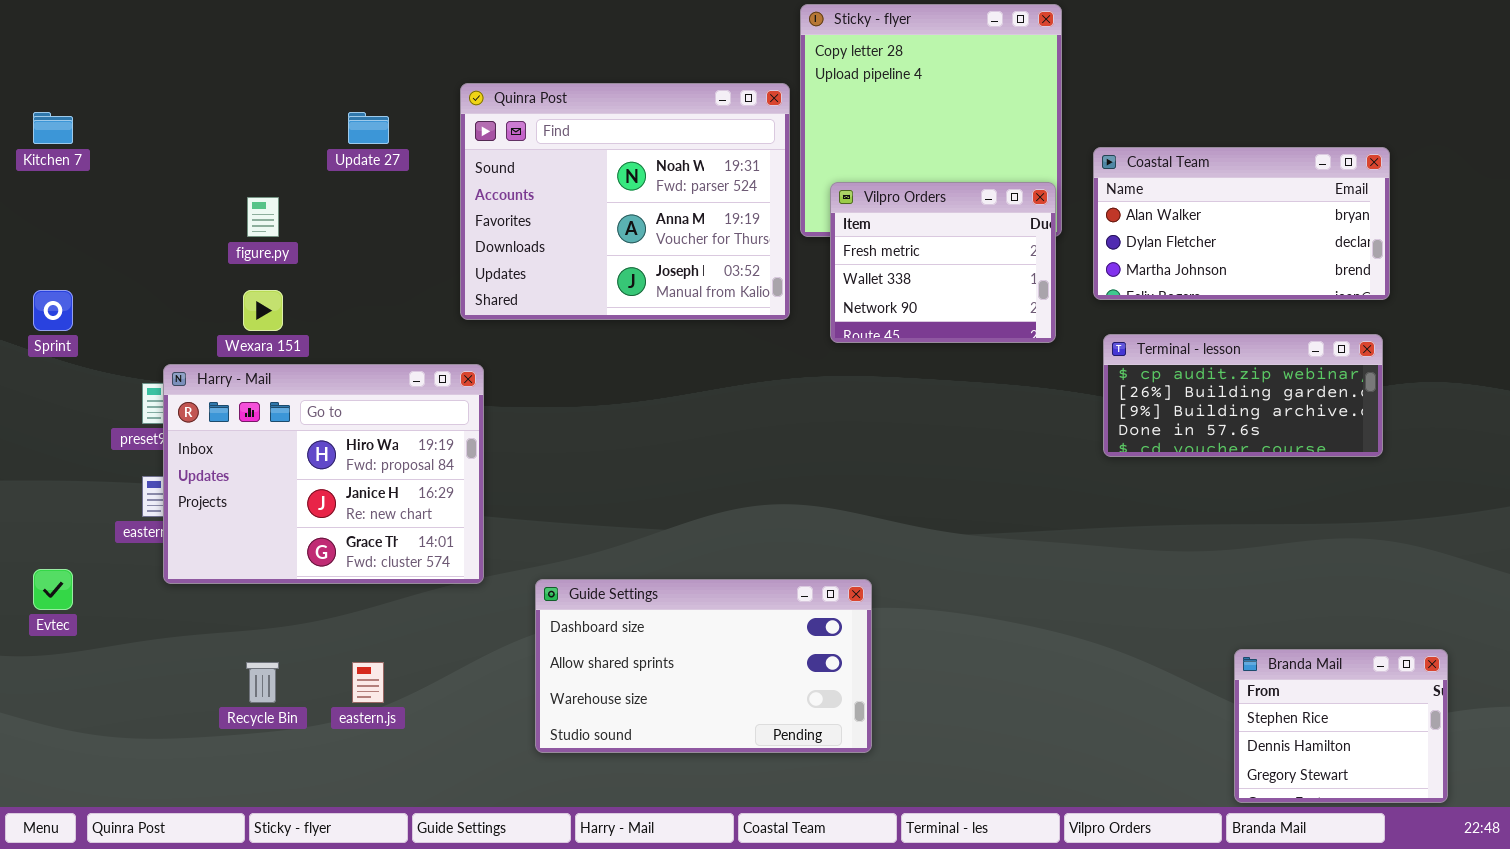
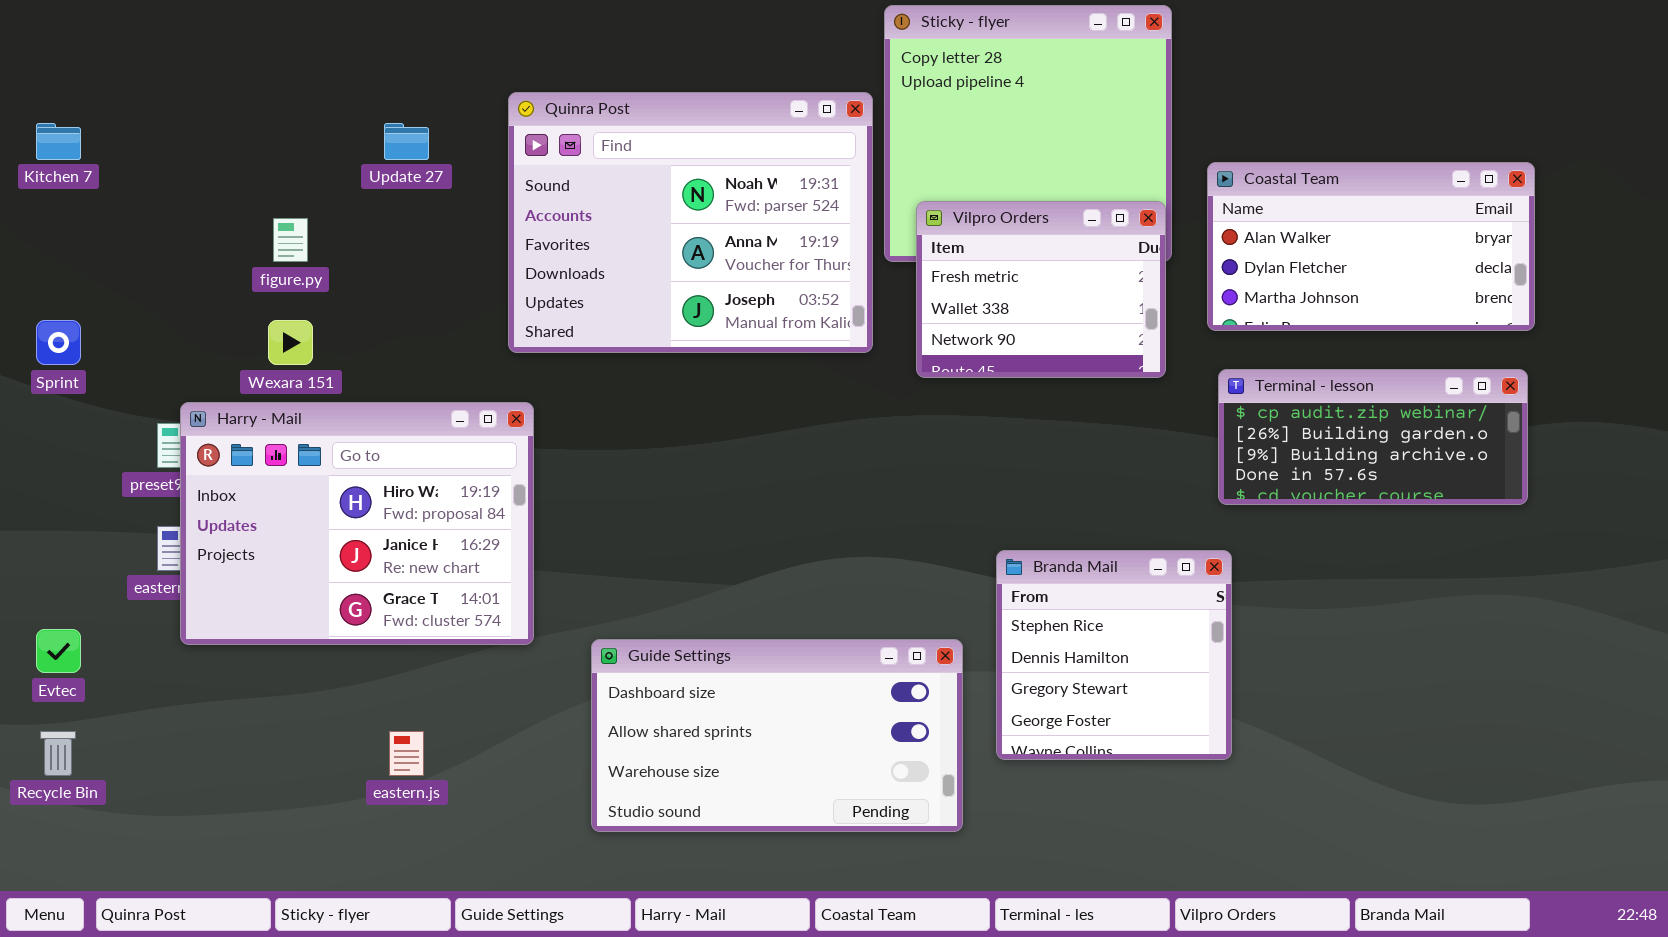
Branda Mail: [1234,649,1448,803] -> [996,550,1232,760], moved, resized
Recycle Bin: [246,662,279,703] -> [40,731,76,776], moved

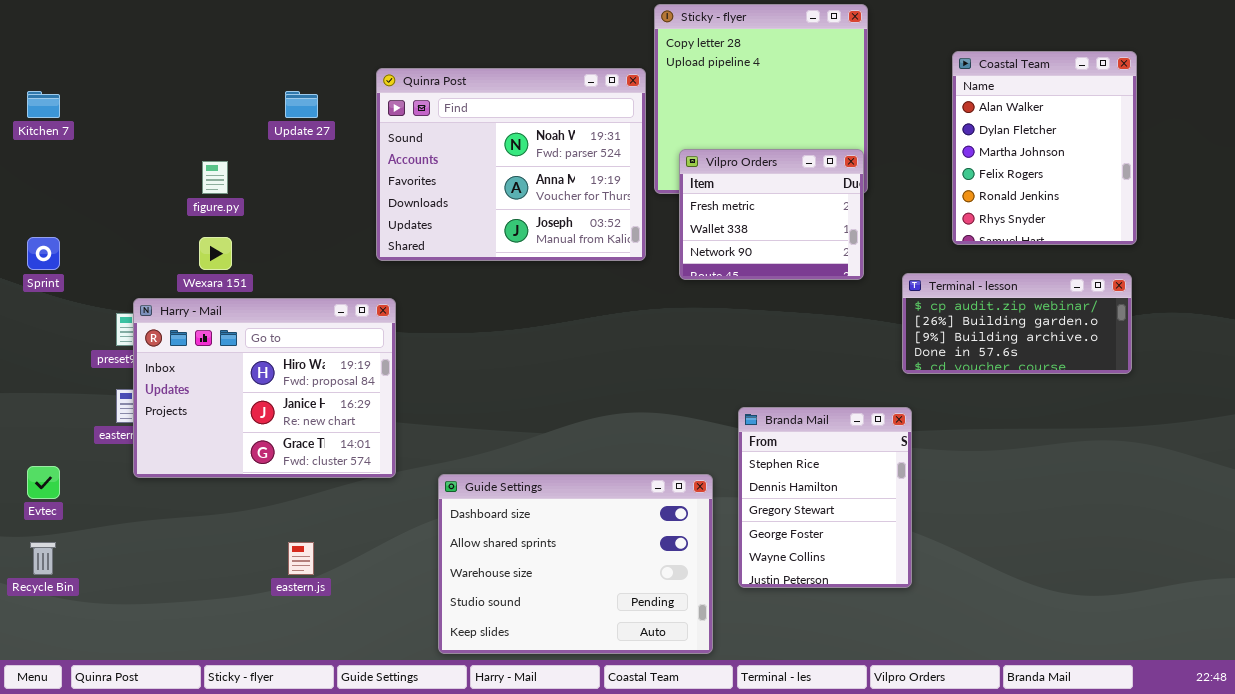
Coastal Team: [1207,162,1535,331] -> [952,51,1137,245], resized
Branda Mail: [996,550,1232,760] -> [738,407,912,588], resized
Guide Settings: [591,639,963,832] -> [438,474,713,654], resized

